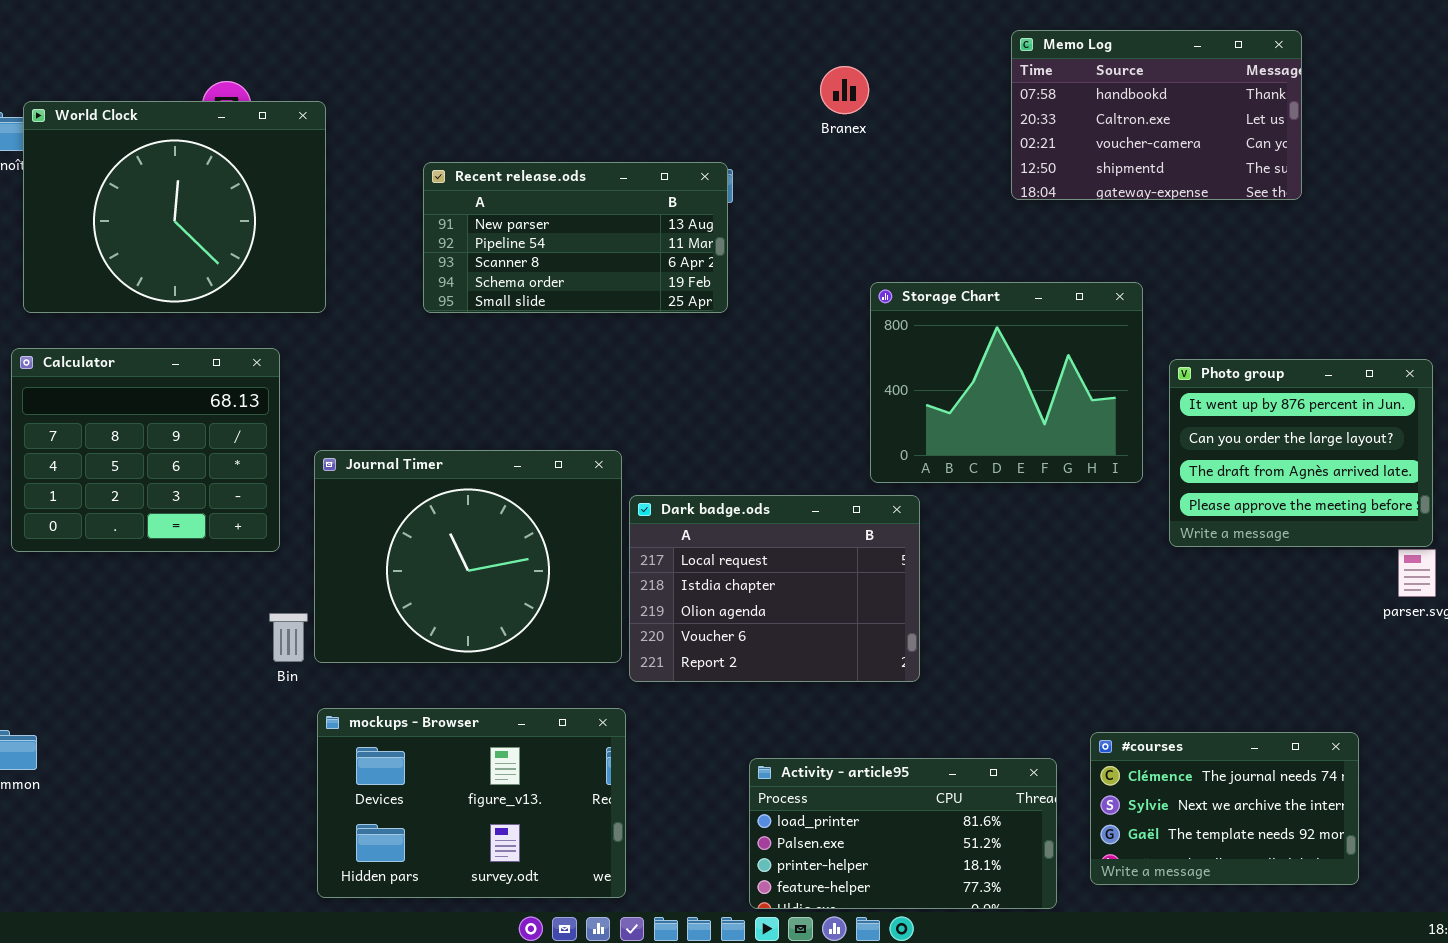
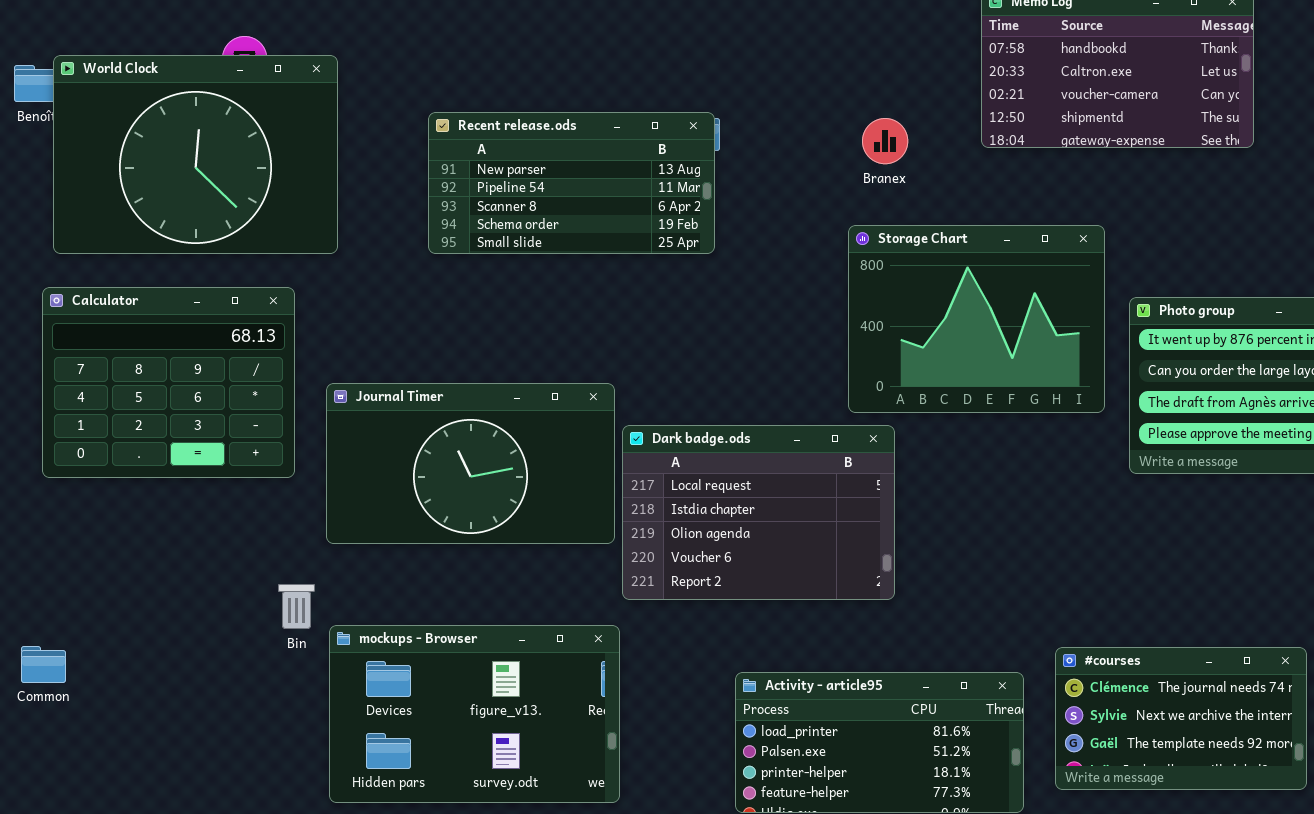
Branex: [820,66,869,114] -> [862,118,908,164], moved
Journal Timer: [314,450,622,663] -> [326,383,615,544], resized
Bin: [269,613,308,662] -> [278,584,315,629], moved

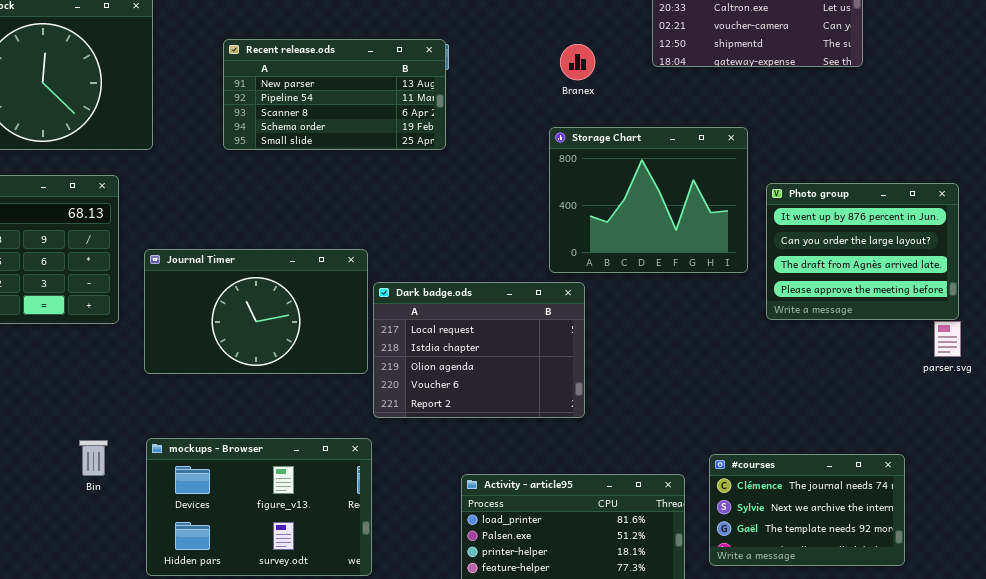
Bin: [278,584,315,629] -> [79,440,108,476], moved

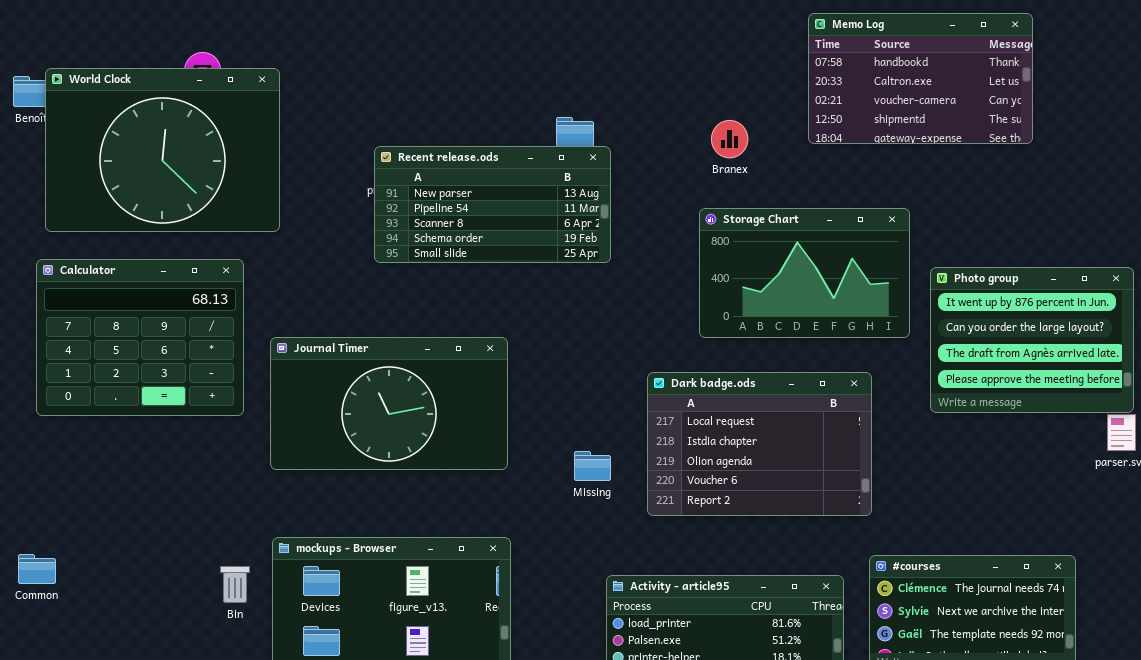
Recent release.ods: [223,39,446,150] -> [374,146,611,263], moved
Storage Chart: [549,127,748,273] -> [699,208,910,338], resized
Dark badge.ods: [373,282,585,418] -> [647,372,872,516], moved
Bin: [79,440,108,476] -> [220,566,250,603], moved

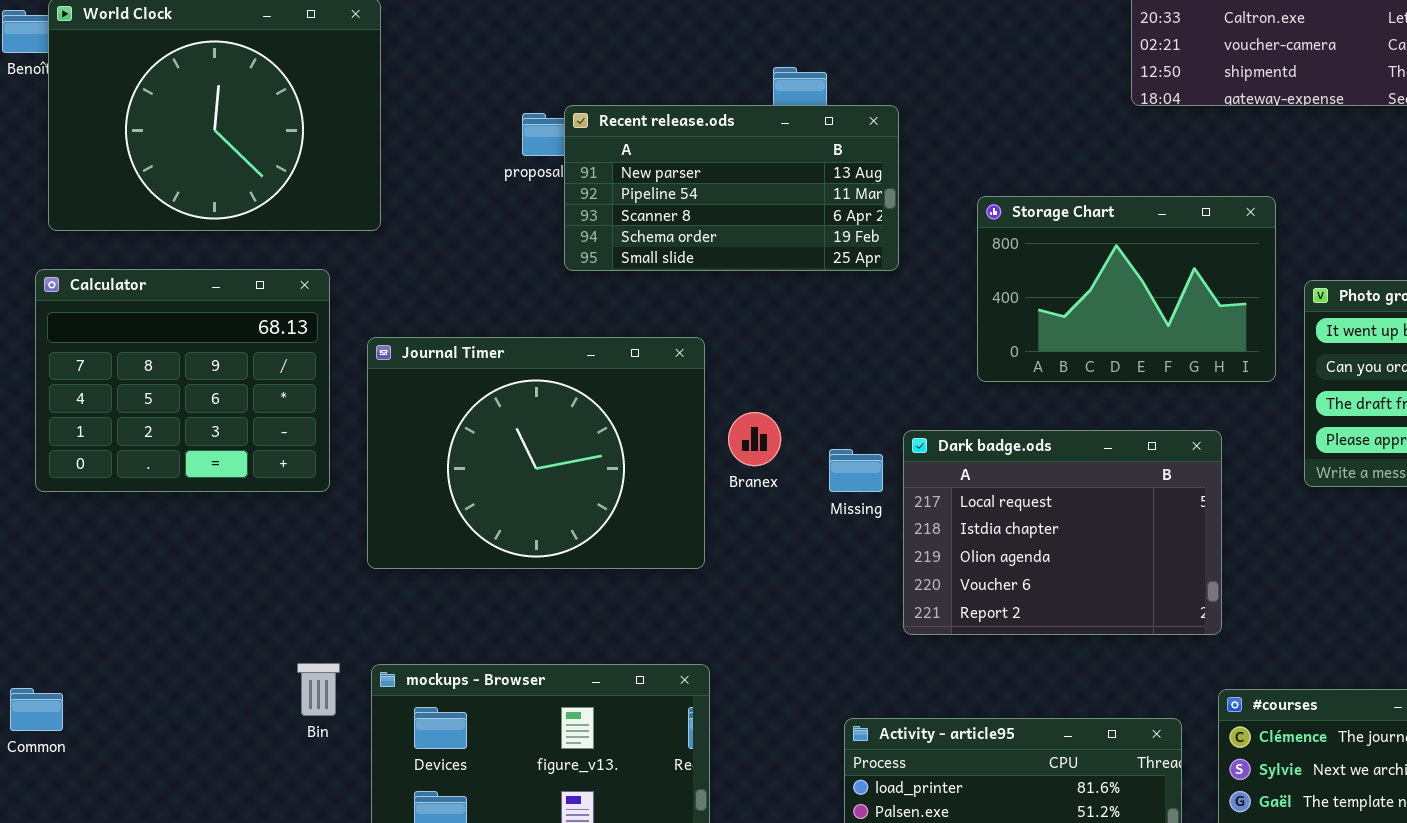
Branex: [711,120,748,158] -> [728,412,781,466], moved
Recent release.ods: [374,146,611,263] -> [564,105,899,271], moved
Journal Timer: [270,337,508,470] -> [367,337,705,569], resized
Missing: [574,451,611,481] -> [829,449,883,492], moved
Bin: [220,566,250,603] -> [297,663,340,716], moved

